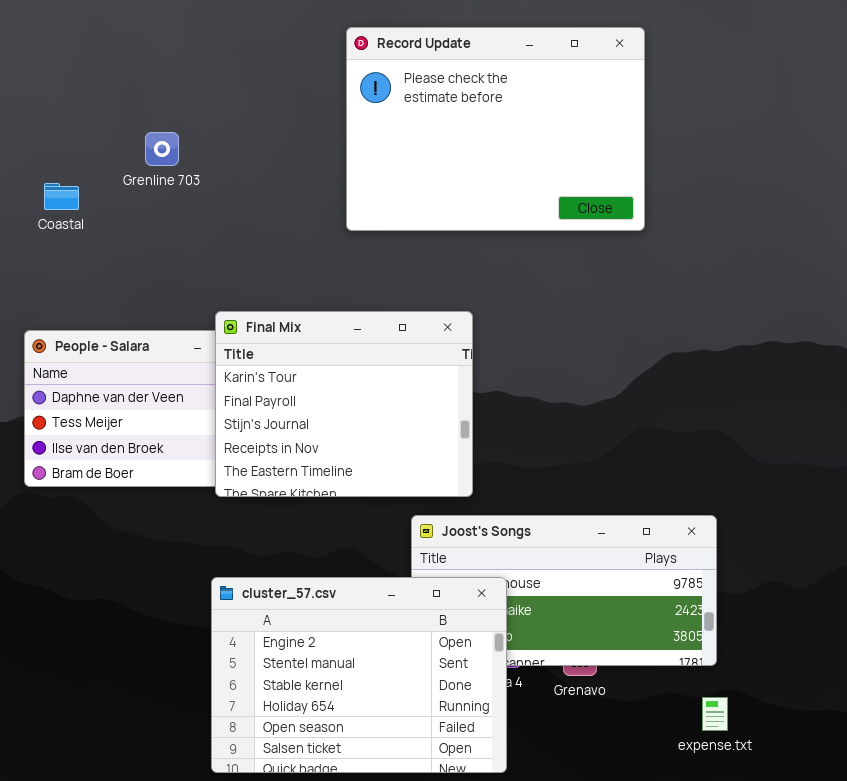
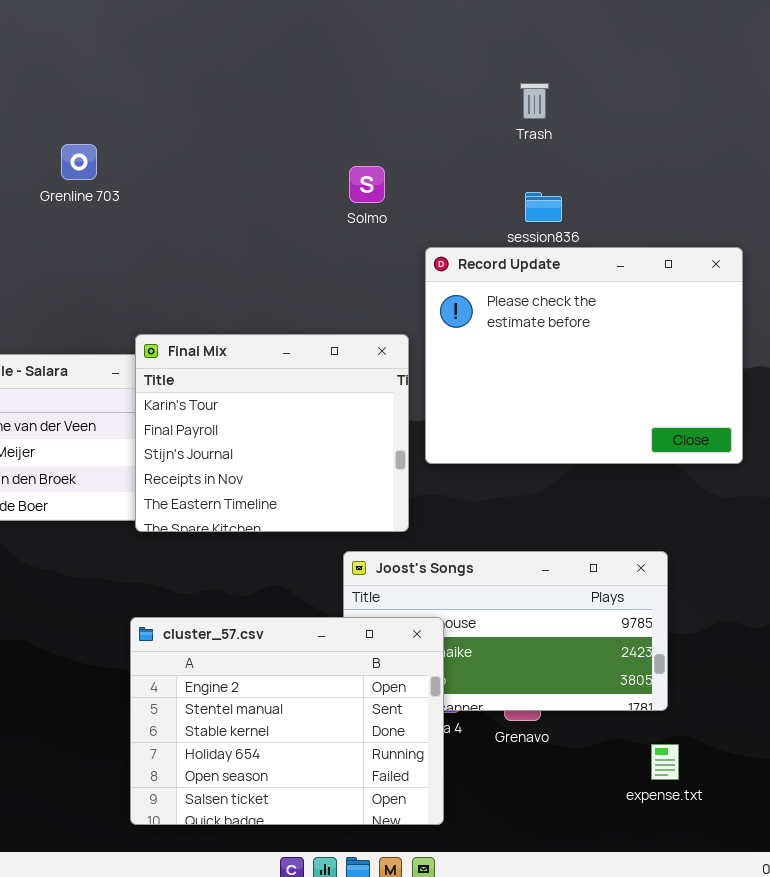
Record Update: [346,27,645,231] -> [425,247,743,464], moved

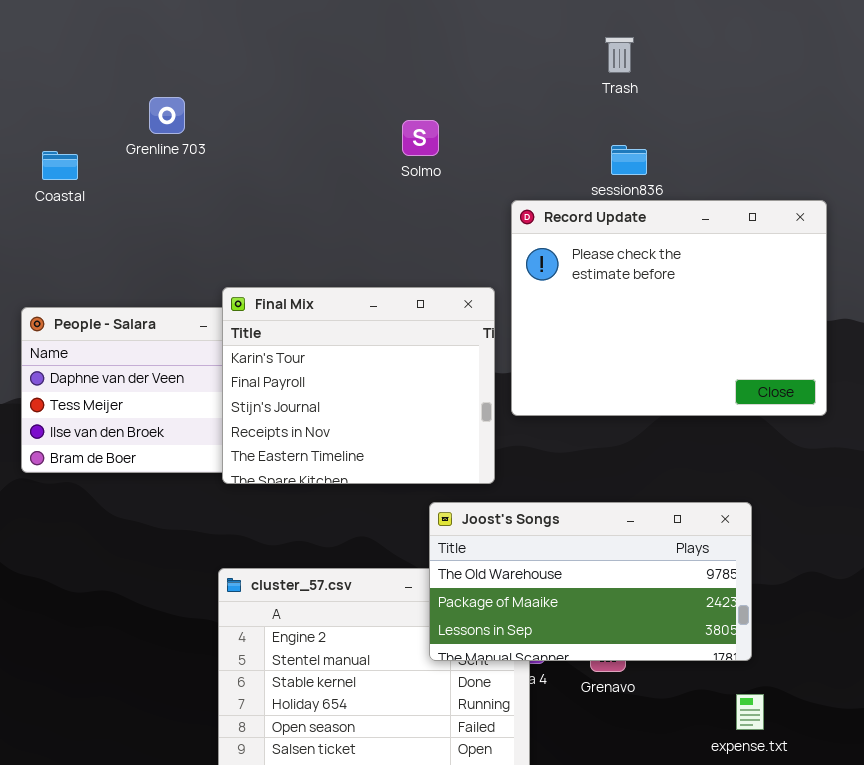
Solmo: [349,166,385,203] -> [402,120,439,156], moved
Joost's Songs: [343,551,668,711] -> [429,502,752,661], raised

